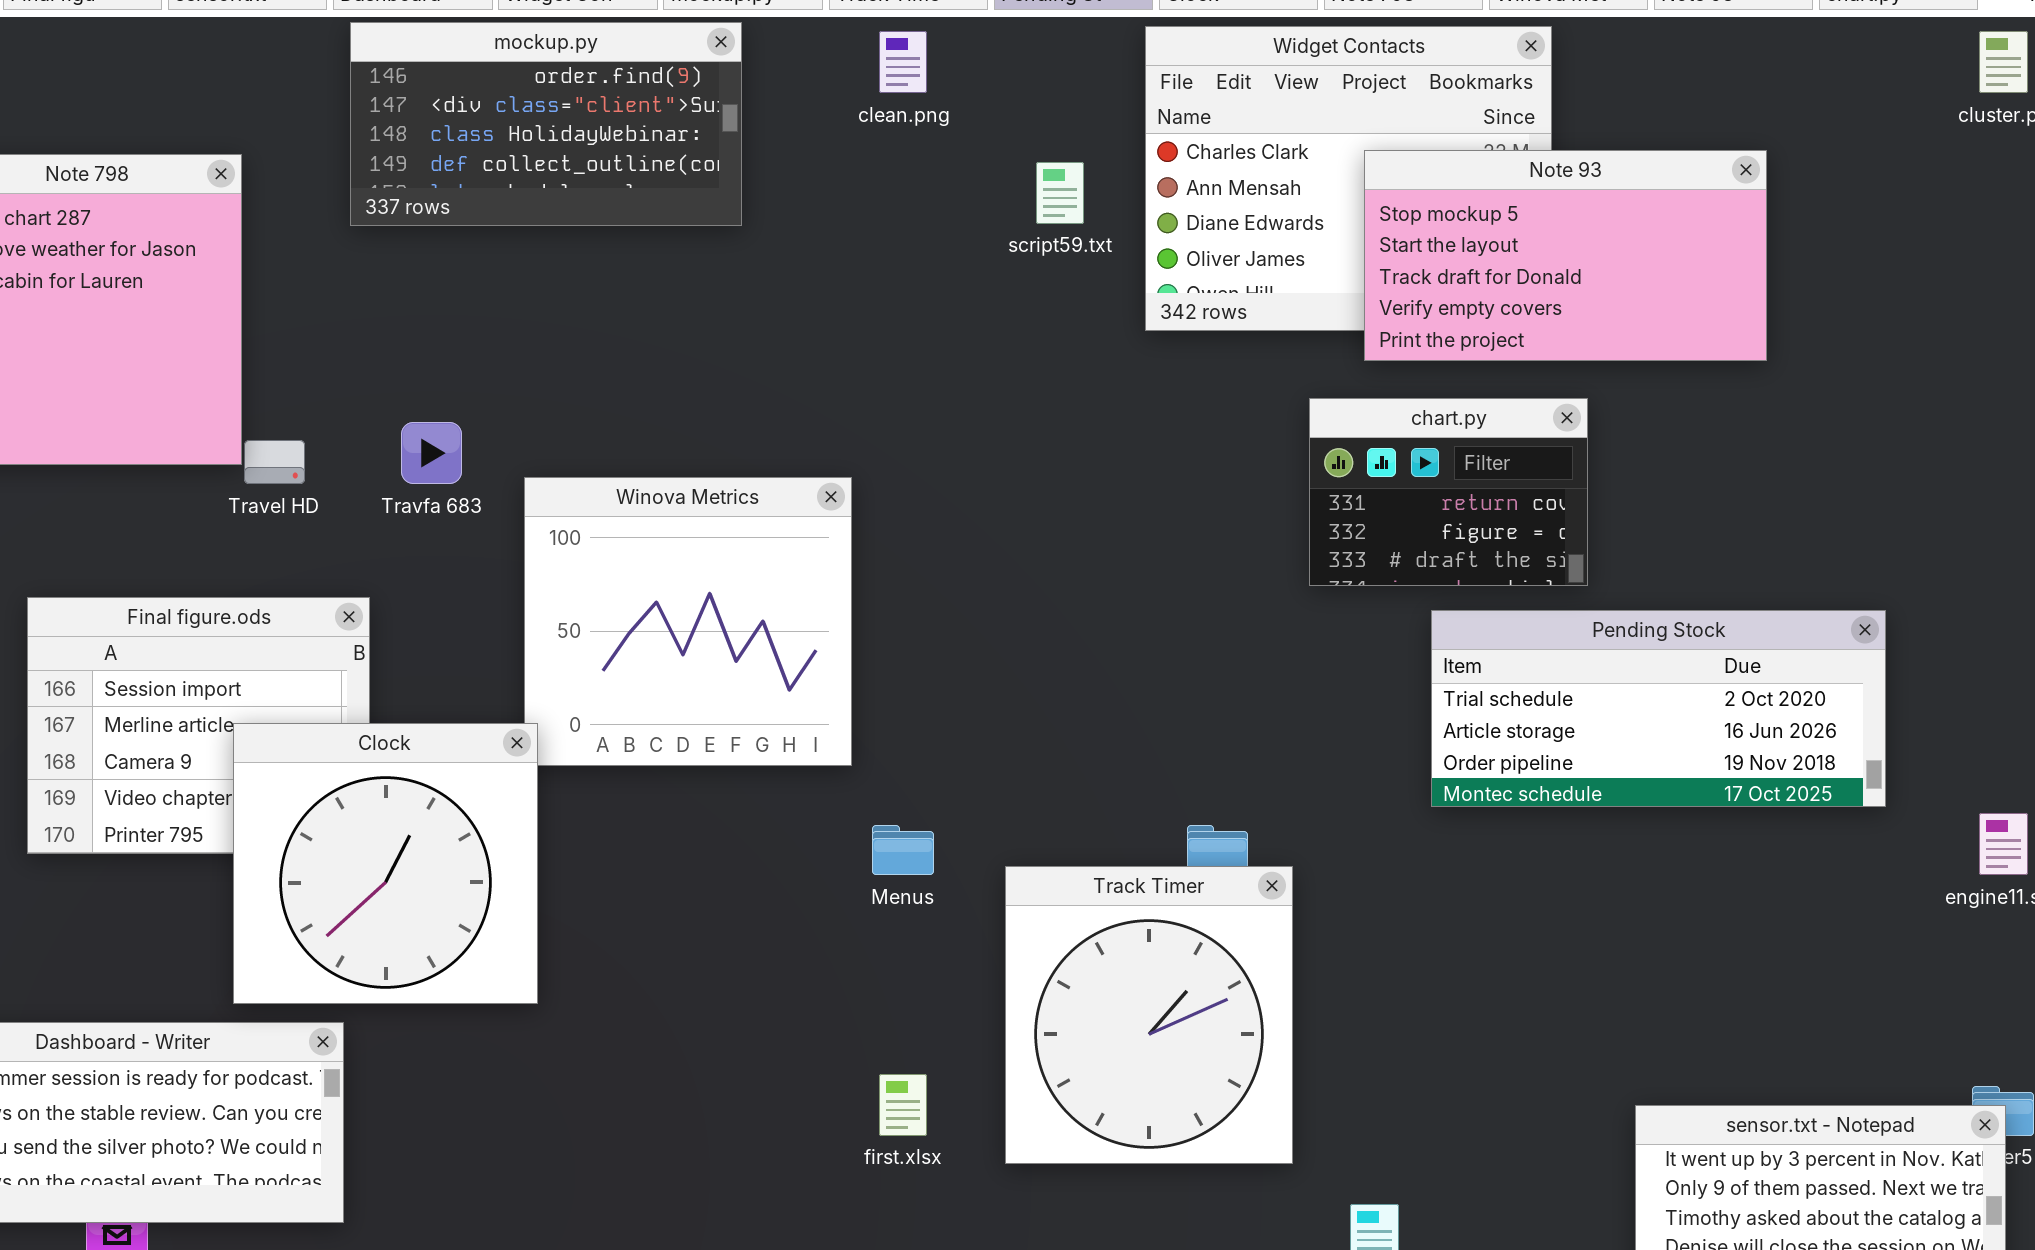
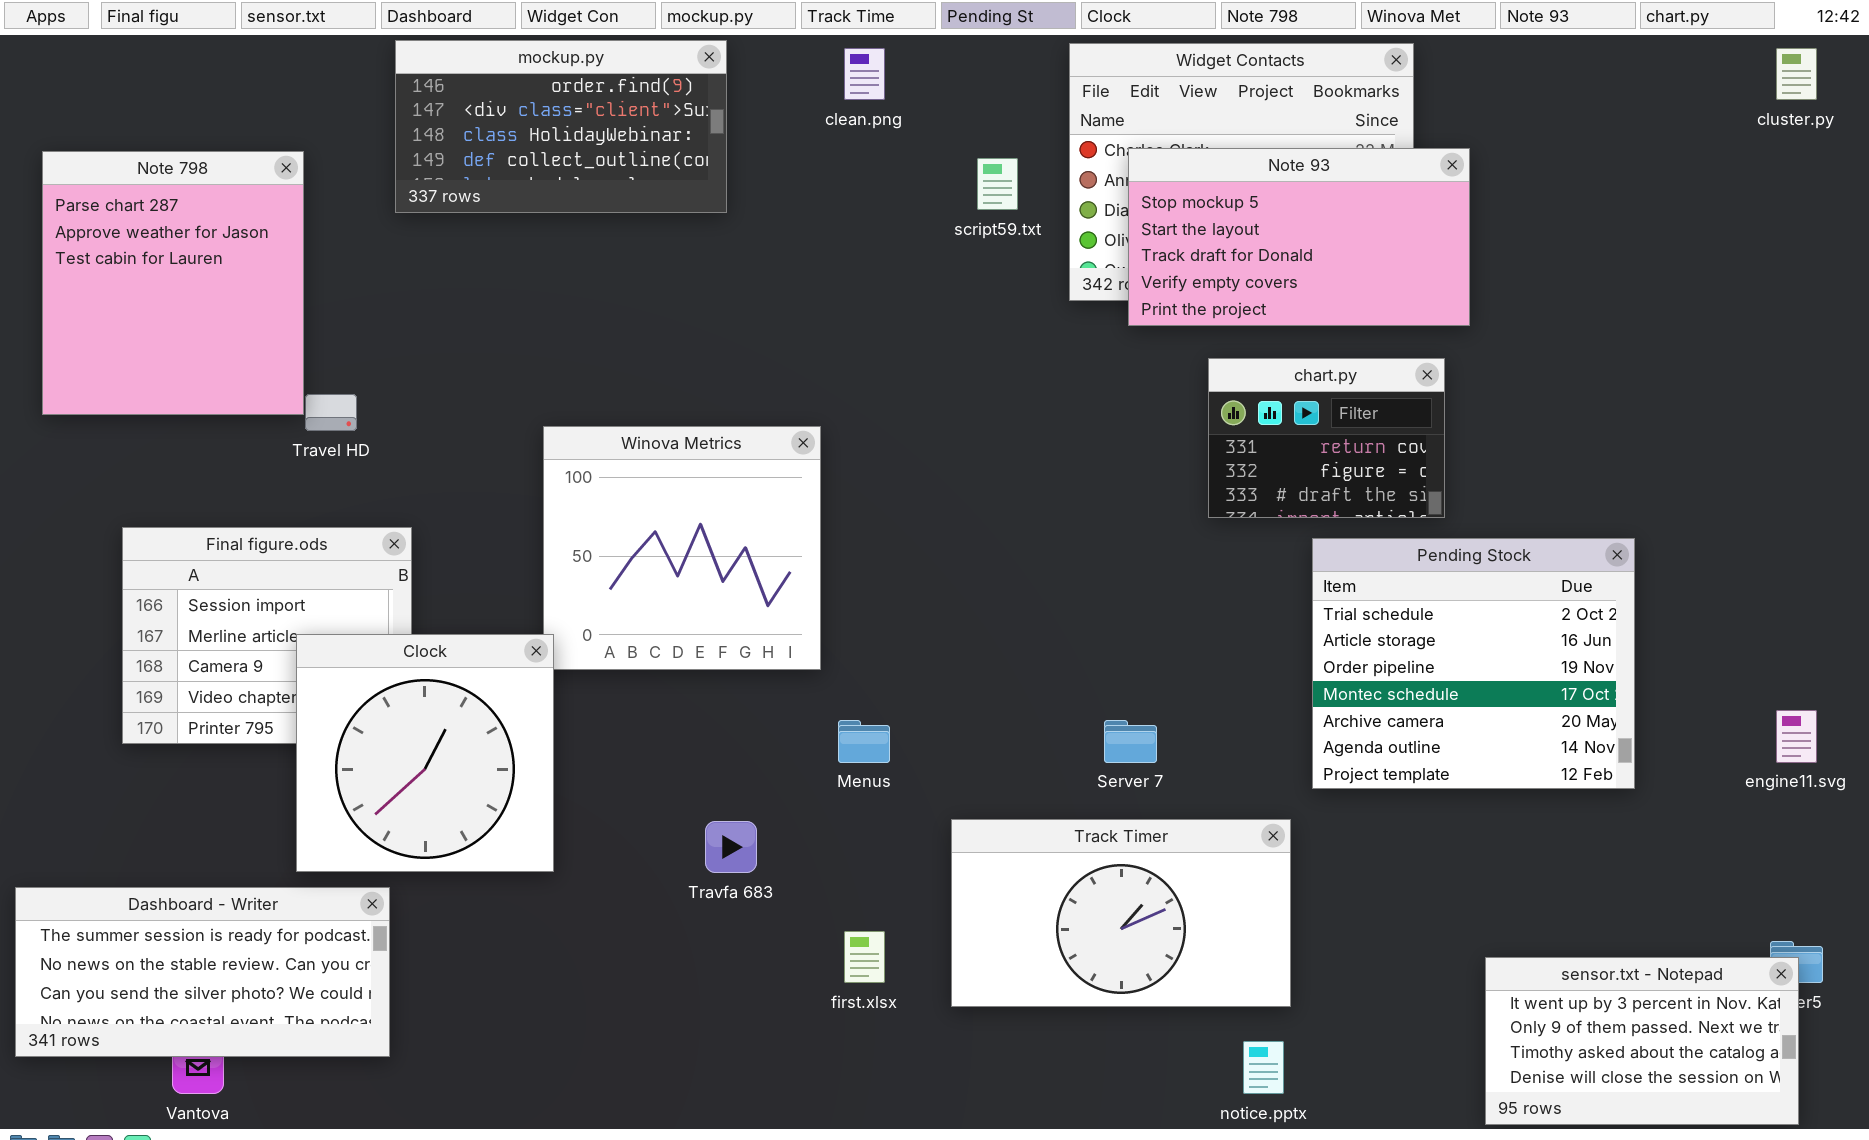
Note 93: [1364,150,1767,361] -> [1128,148,1470,326], moved
Travfa 683: [401,422,462,484] -> [705,821,757,873], moved
Pending Stock: [1431,610,1886,807] -> [1312,538,1635,789], resized
Track Timer: [1005,866,1293,1164] -> [951,819,1291,1007], resized

